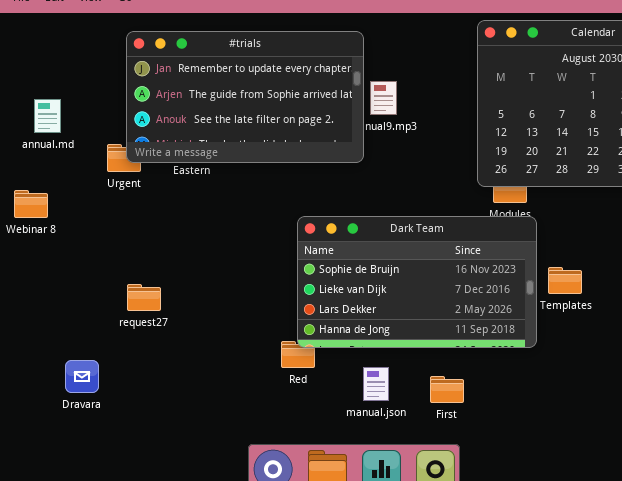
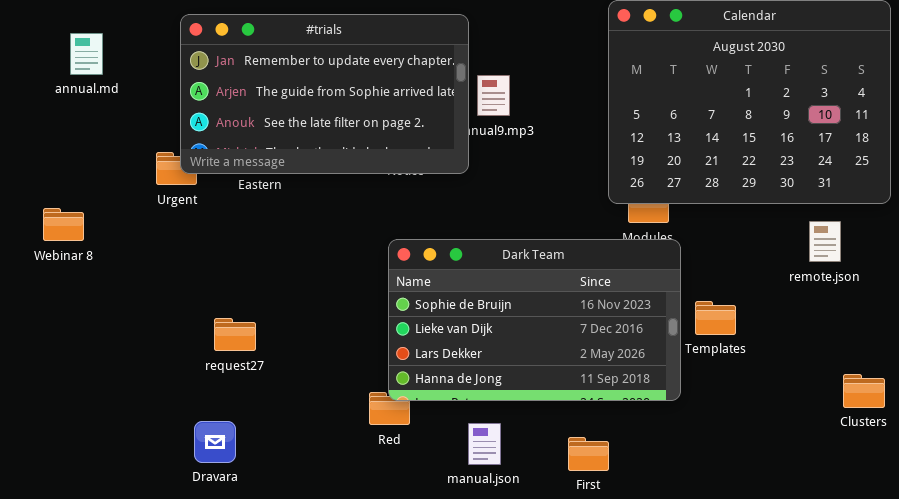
annual.md: [34,99,61,133] -> [70,33,103,75], moved
request27: [127,284,161,311] -> [214,318,256,351], moved
Dravara: [65,360,99,393] -> [194,421,236,463], moved
First: [430,376,464,403] -> [568,437,609,471], moved

